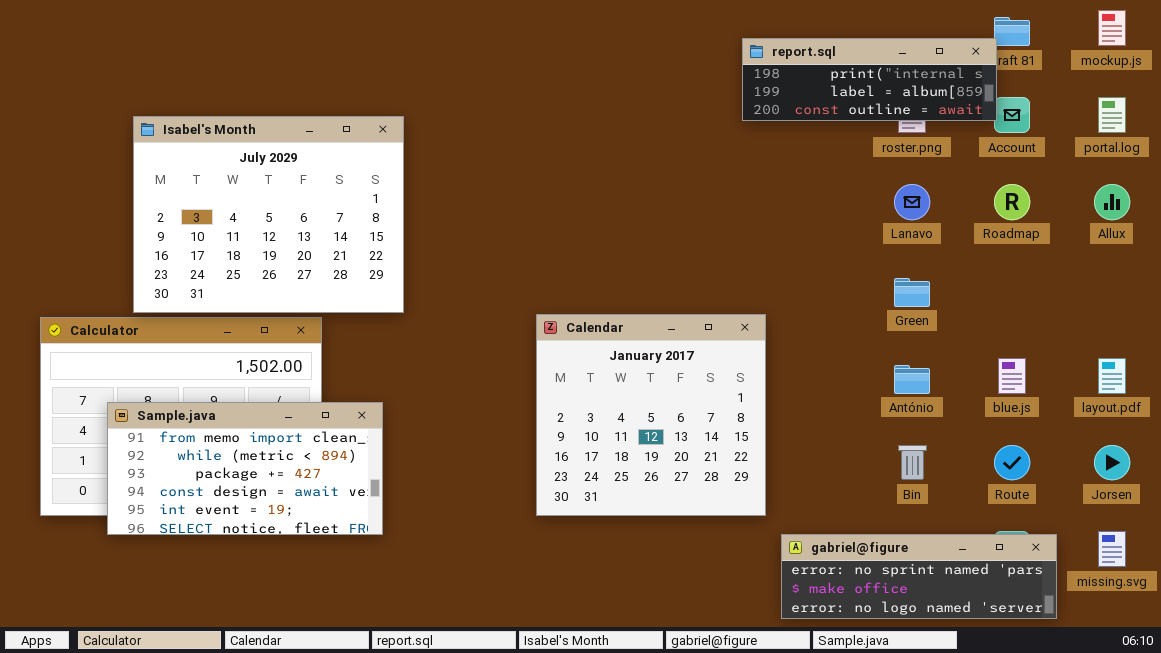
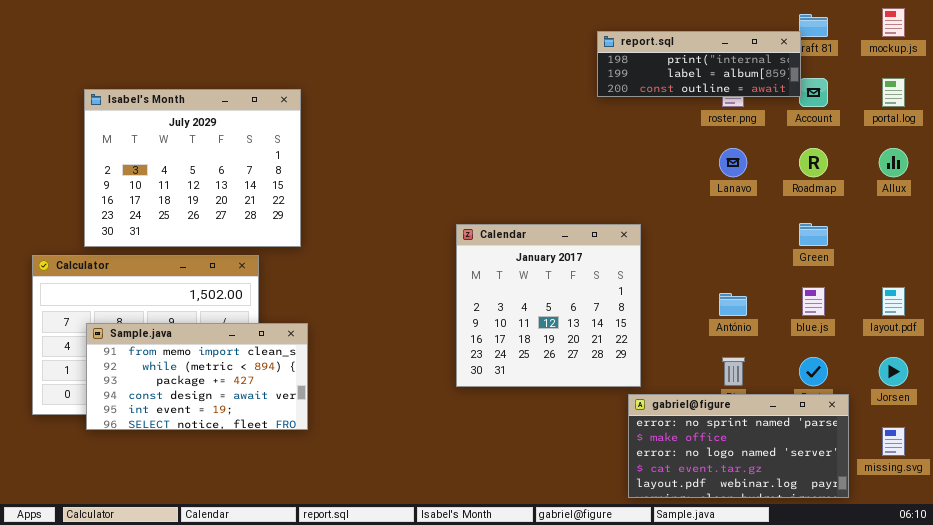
Isabel's Month: [133,116,404,313] -> [84,89,301,247], moved
Green: [894,278,930,307] -> [799,223,828,246], moved
Calendar: [536,314,766,516] -> [456,224,641,387], moved
gabriel@figure: [781,534,1057,619] -> [628,394,849,498], resized

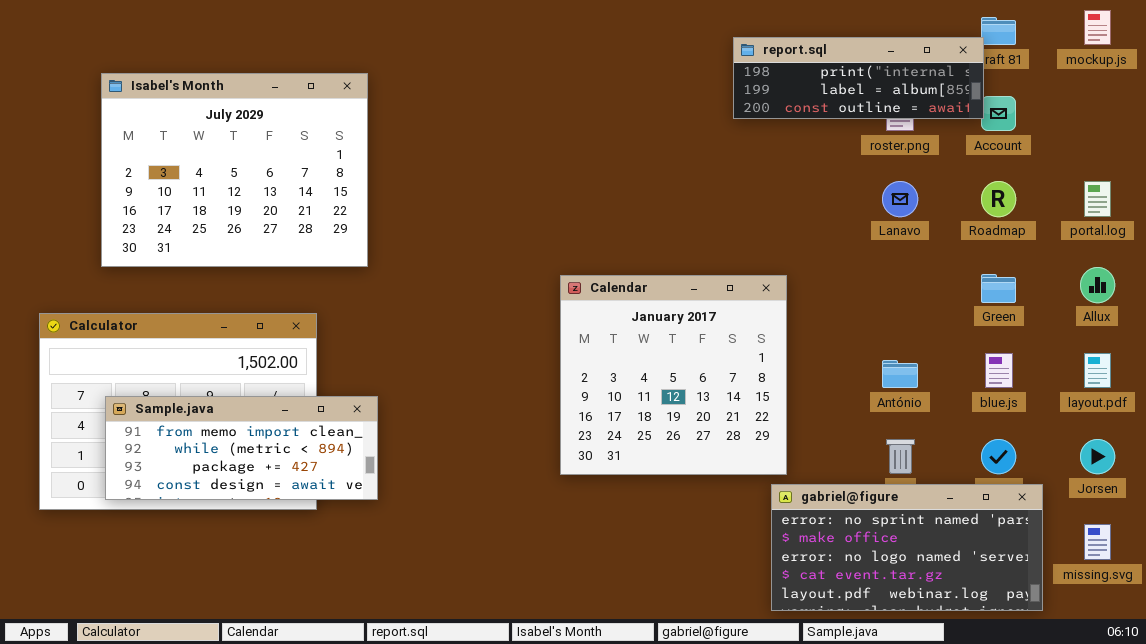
portal.log: [882,78,905,107] -> [1084,181,1111,217], moved
Isabel's Month: [84,89,301,247] -> [101,73,368,267], moved
Allux: [879,148,908,177] -> [1080,267,1115,303], moved
Sample.java: [86,323,308,430] -> [105,396,378,500], resized

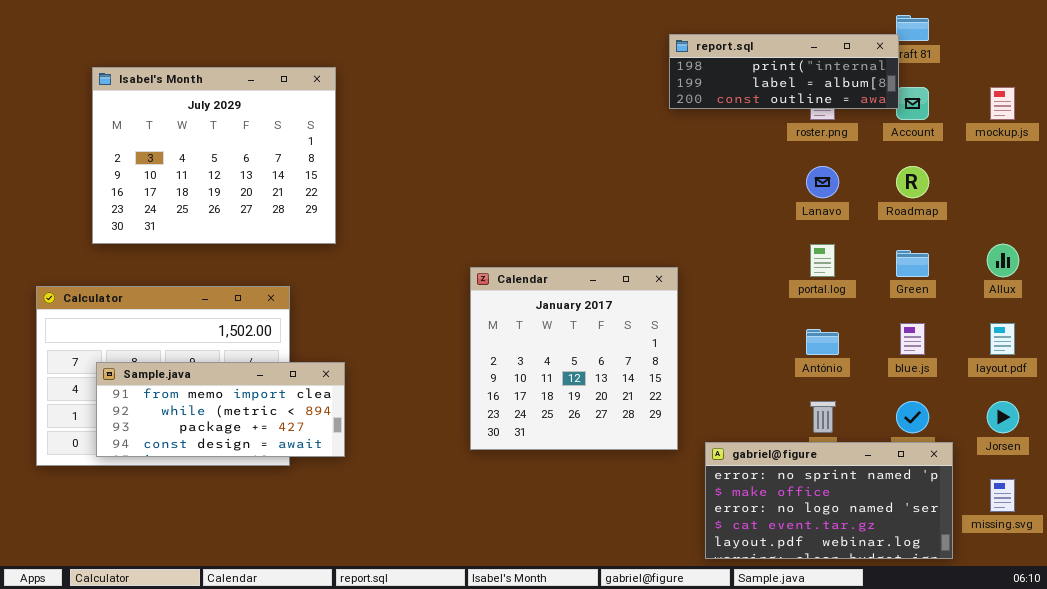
mockup.js: [1084,10,1111,45] -> [990,87,1015,120], moved
portal.log: [1084,181,1111,217] -> [810,244,835,277], moved
Calendar: [560,275,787,475] -> [470,267,678,450], moved

